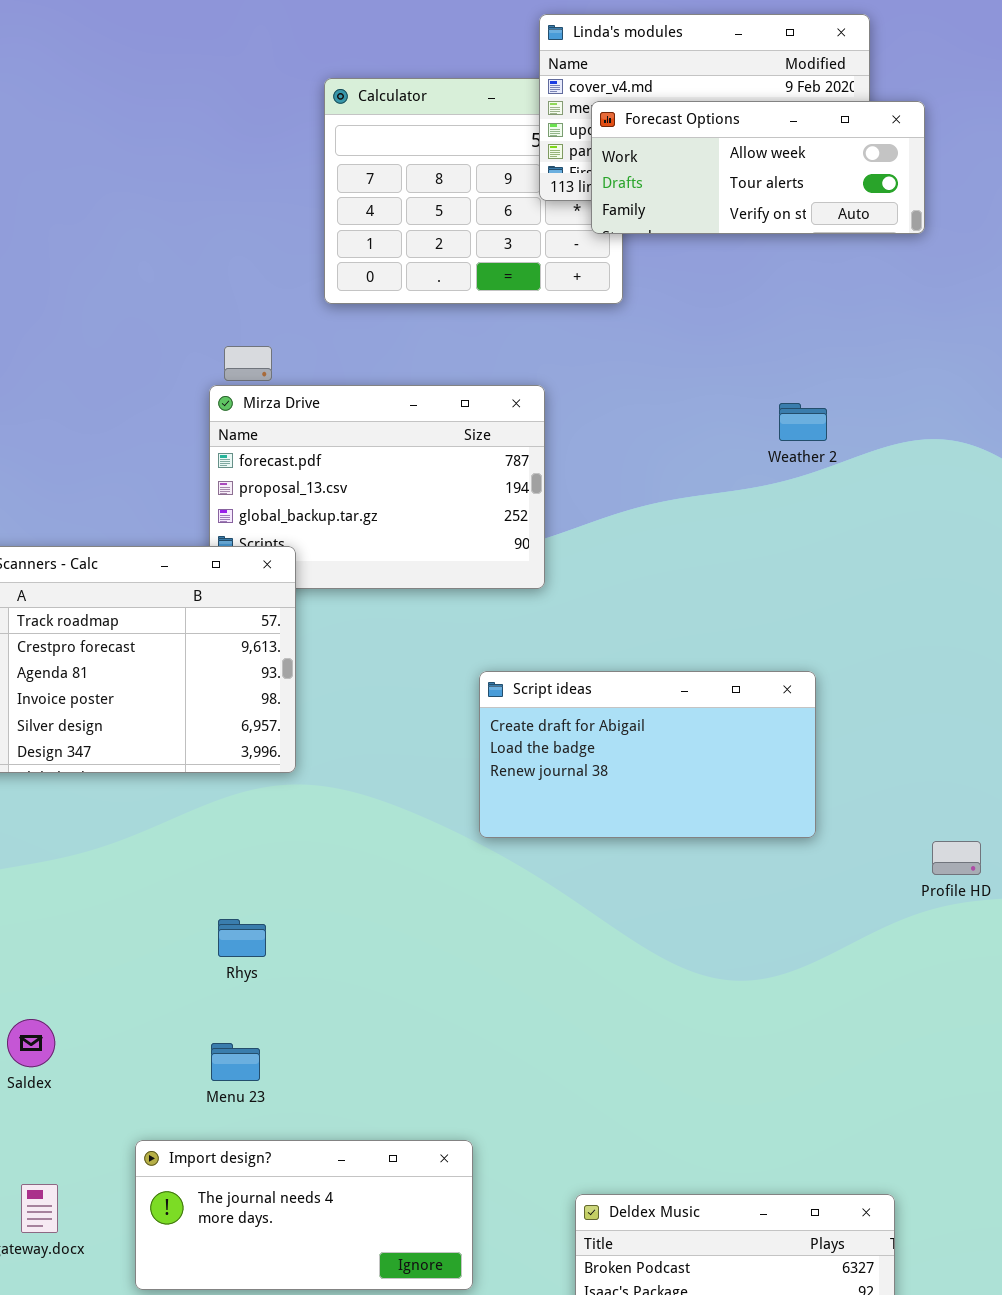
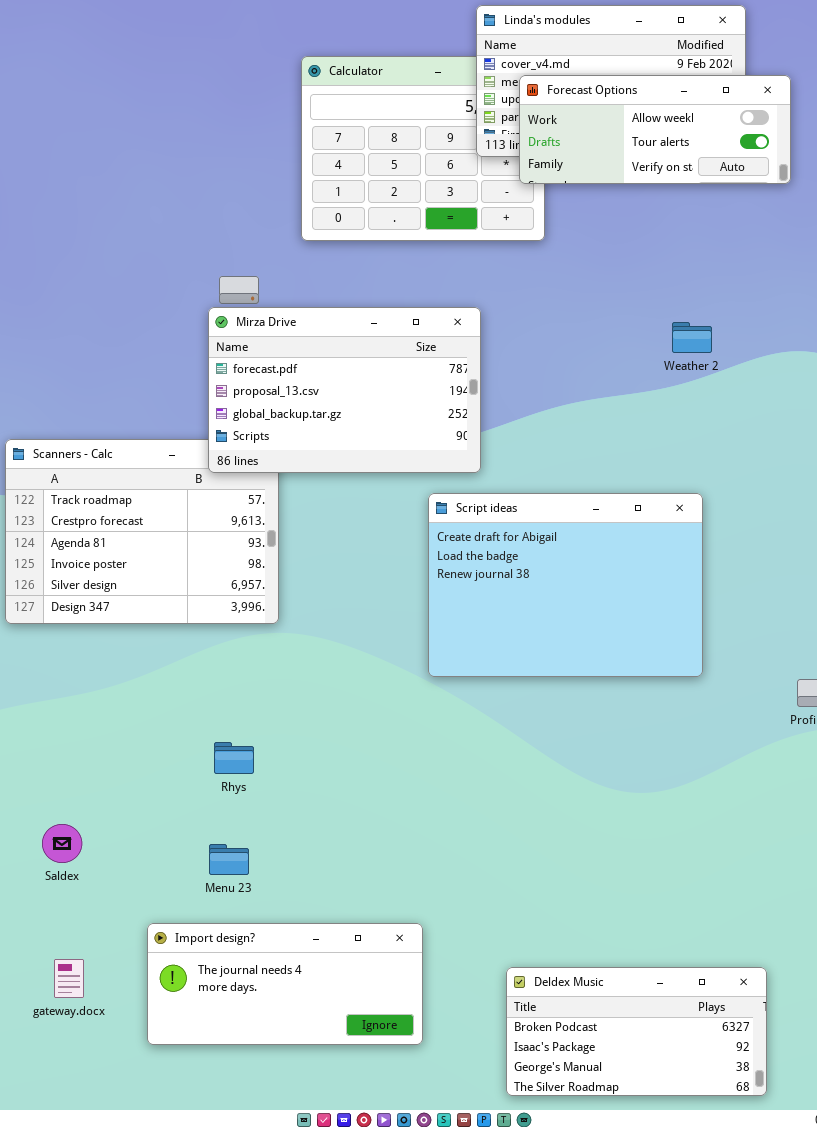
Mirza Drive: [209,385,545,589] -> [208,307,481,473], raised
Script ideas: [479,671,816,838] -> [428,493,703,677], resized

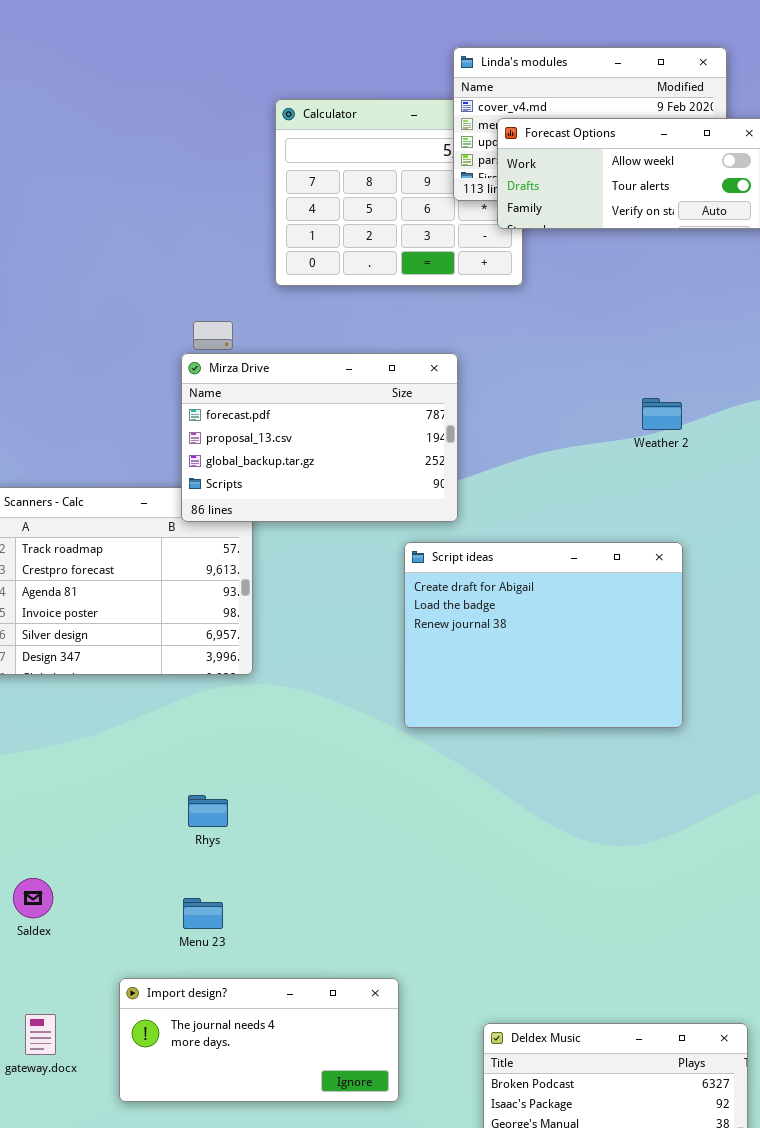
Weather 2: [672,322,712,353] -> [642,398,682,430], moved

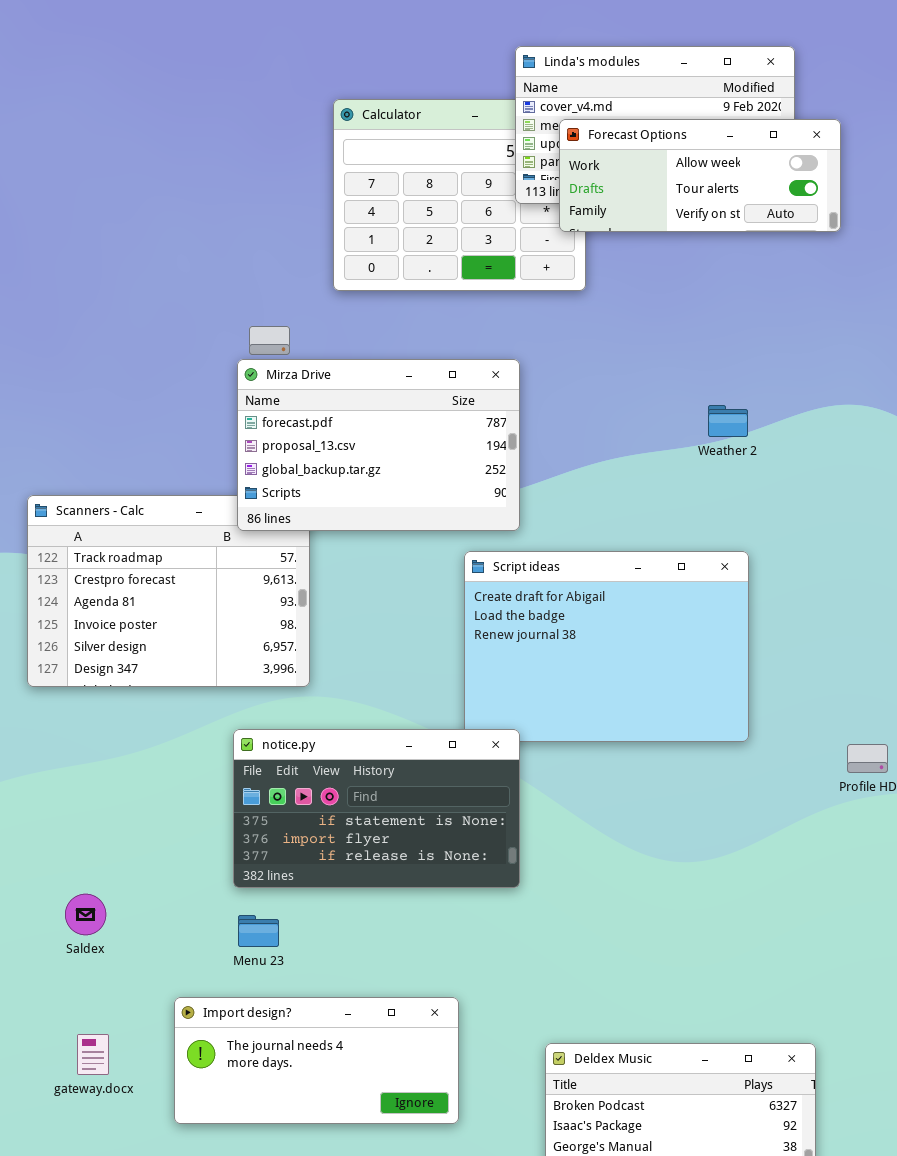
notice.py: none -> [233,729,520,888], opened

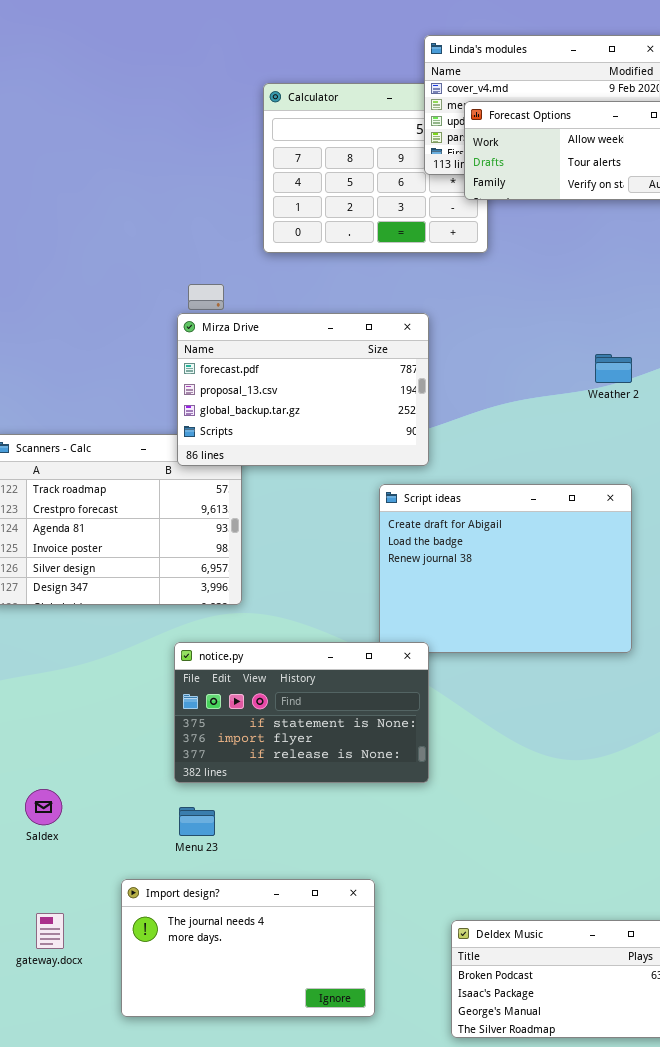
Import design?: [174,997,459,1124] -> [121,879,375,1017], resized

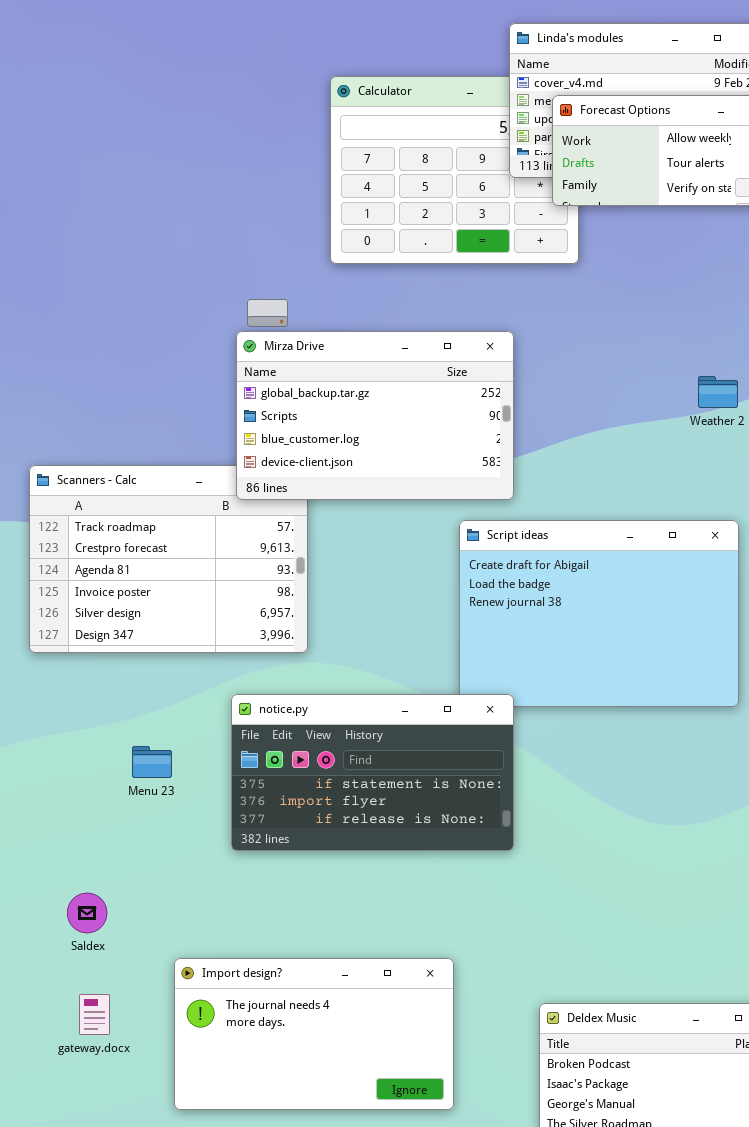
Mirza Drive: [177,313,429,466] -> [236,331,514,500], scrolled down 2 rows
Saldex: [25,789,62,825] -> [67,893,107,933], moved
Menu 23: [179,807,215,836] -> [132,746,172,778], moved

